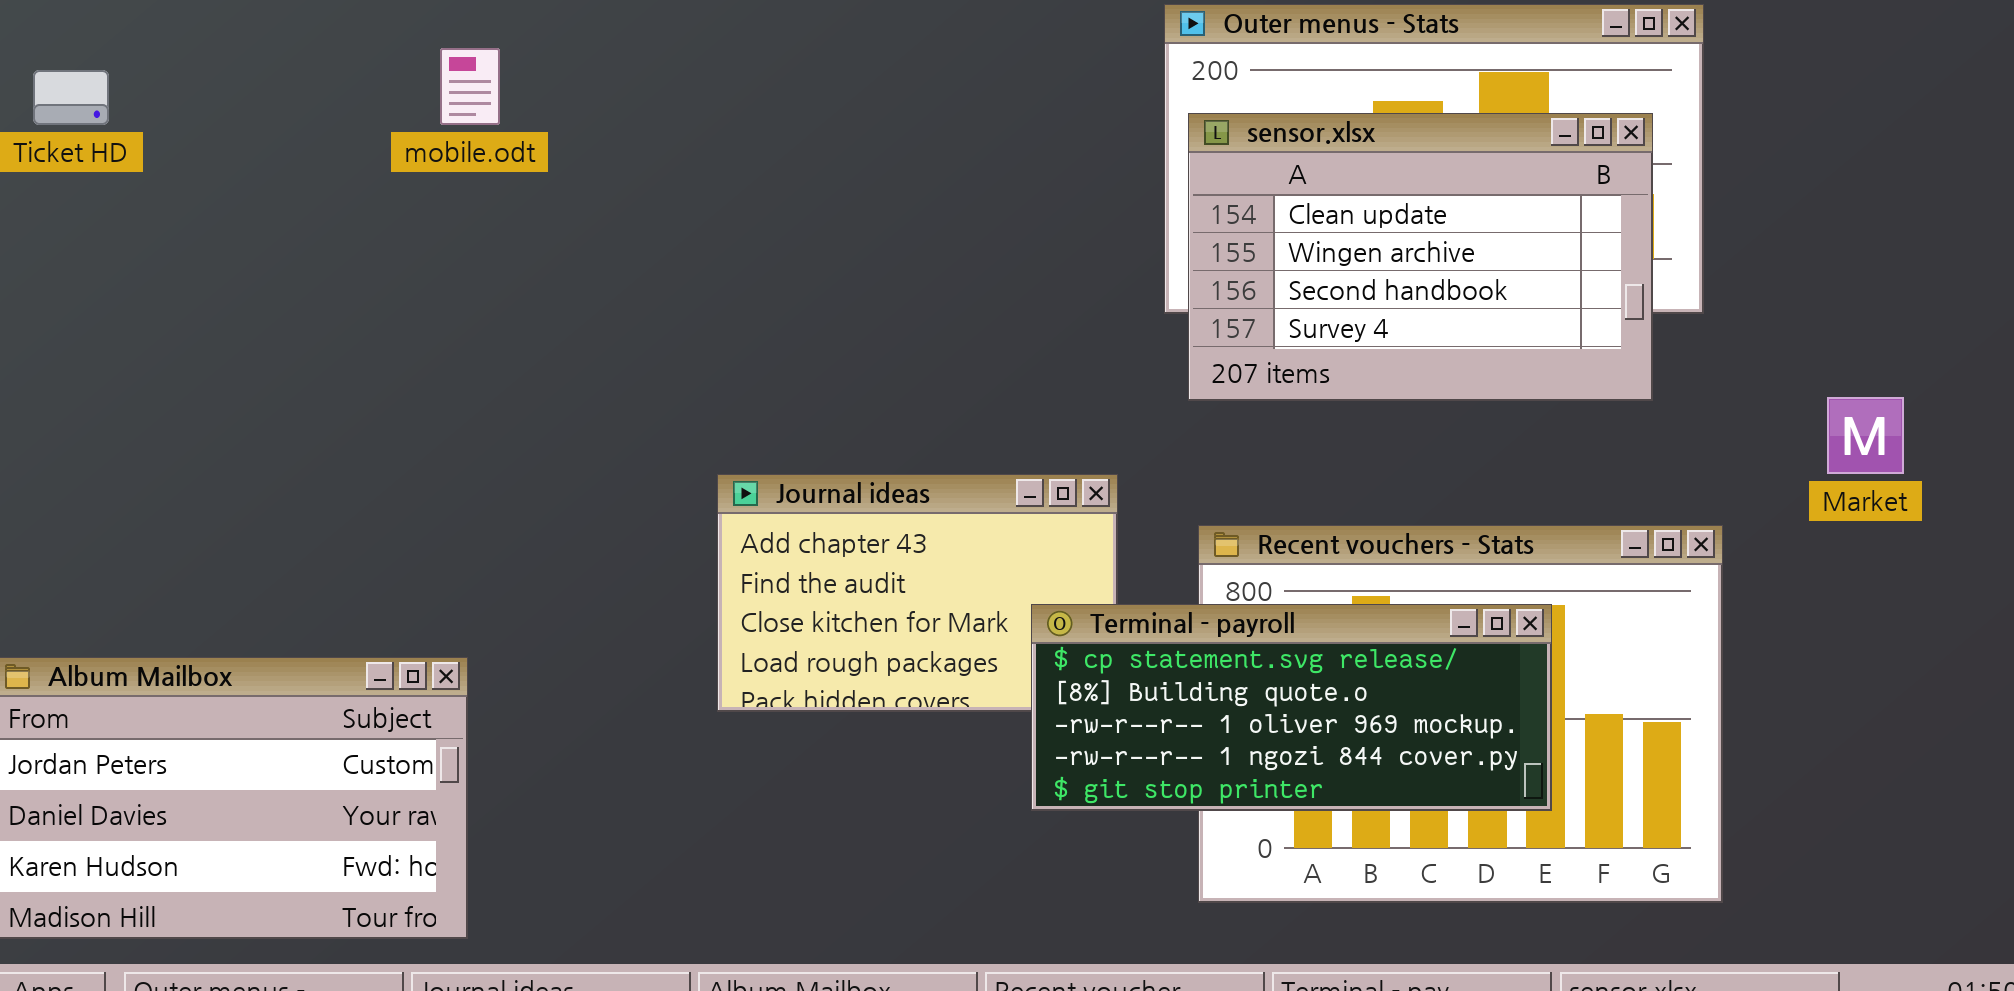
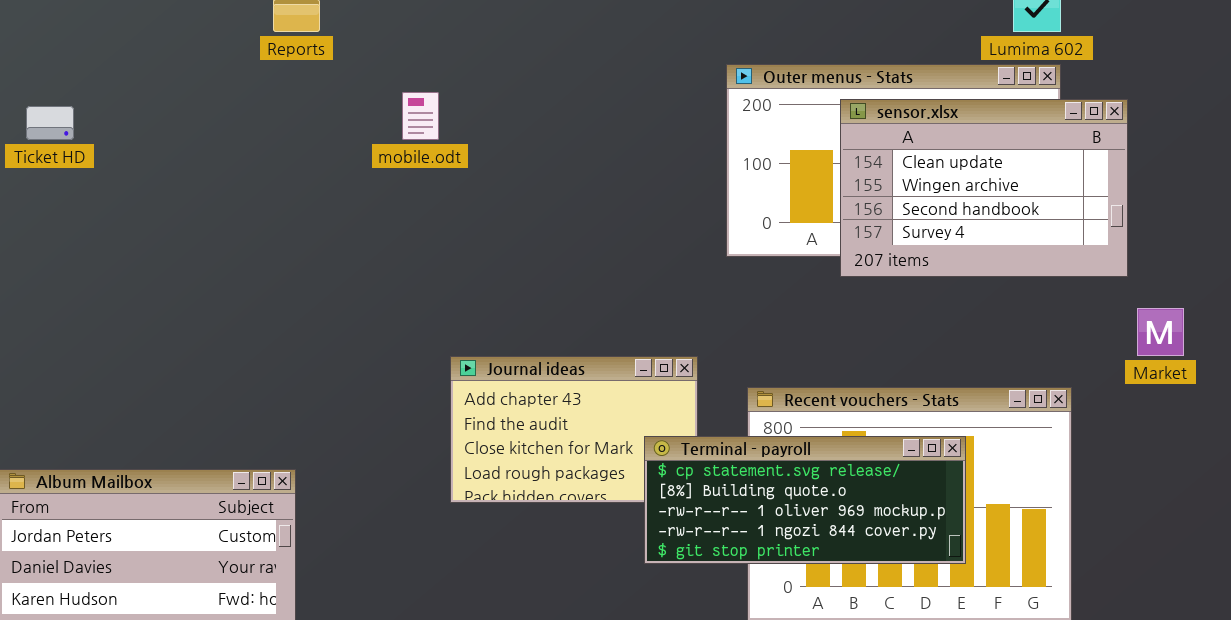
mobile.odt: [440,48,500,125] -> [402,92,439,140], moved
sensor.xlsx: [1188,113,1653,401] -> [840,99,1128,277], moved

